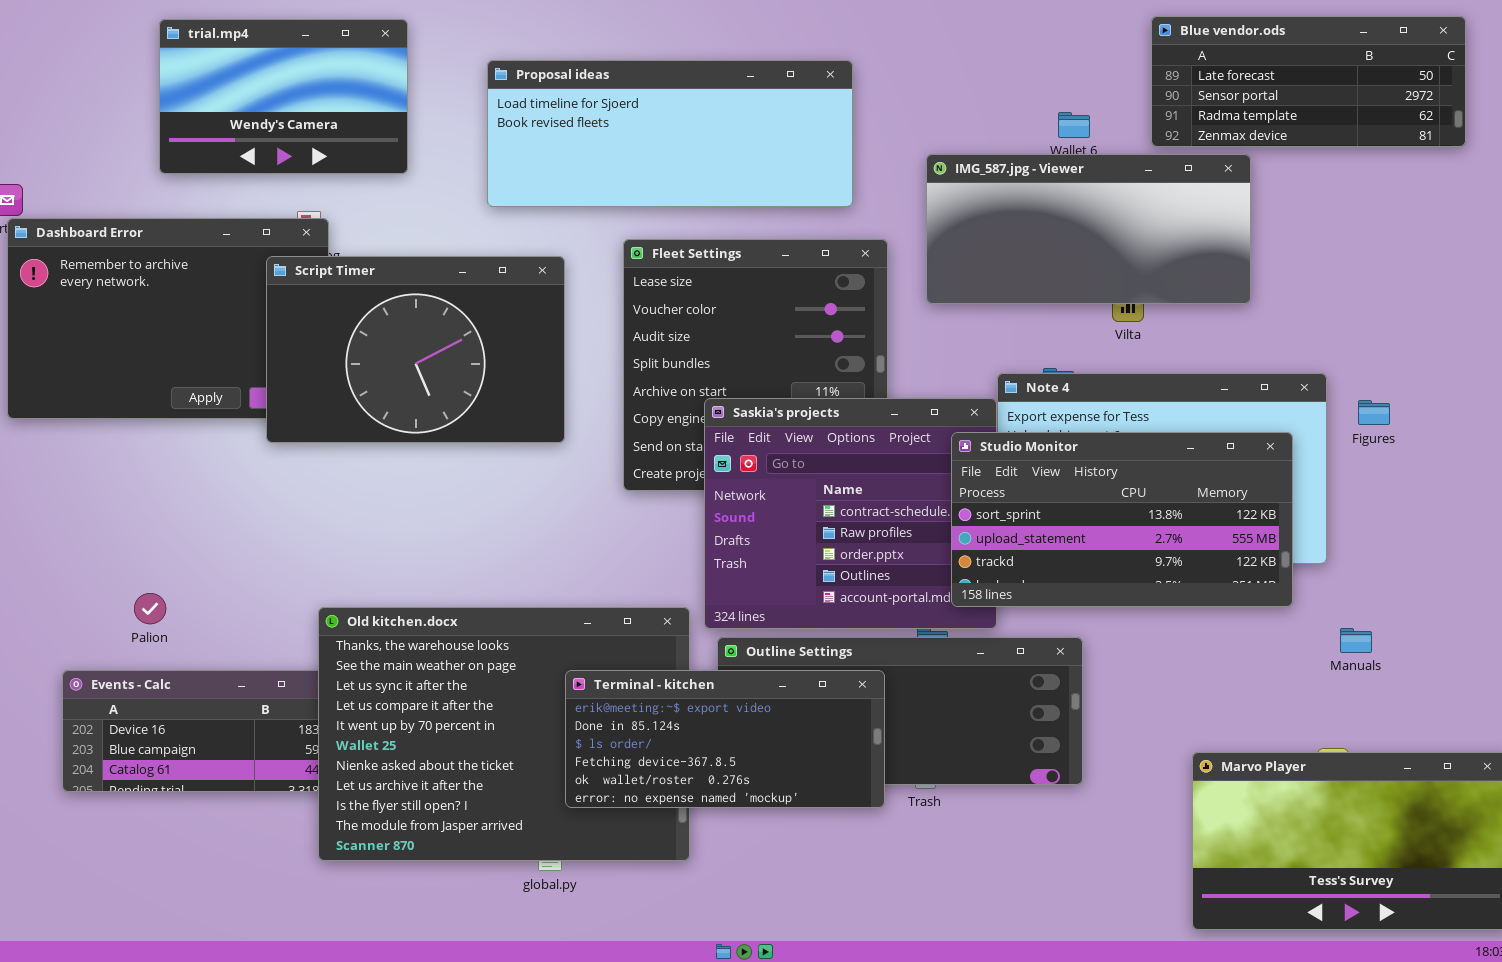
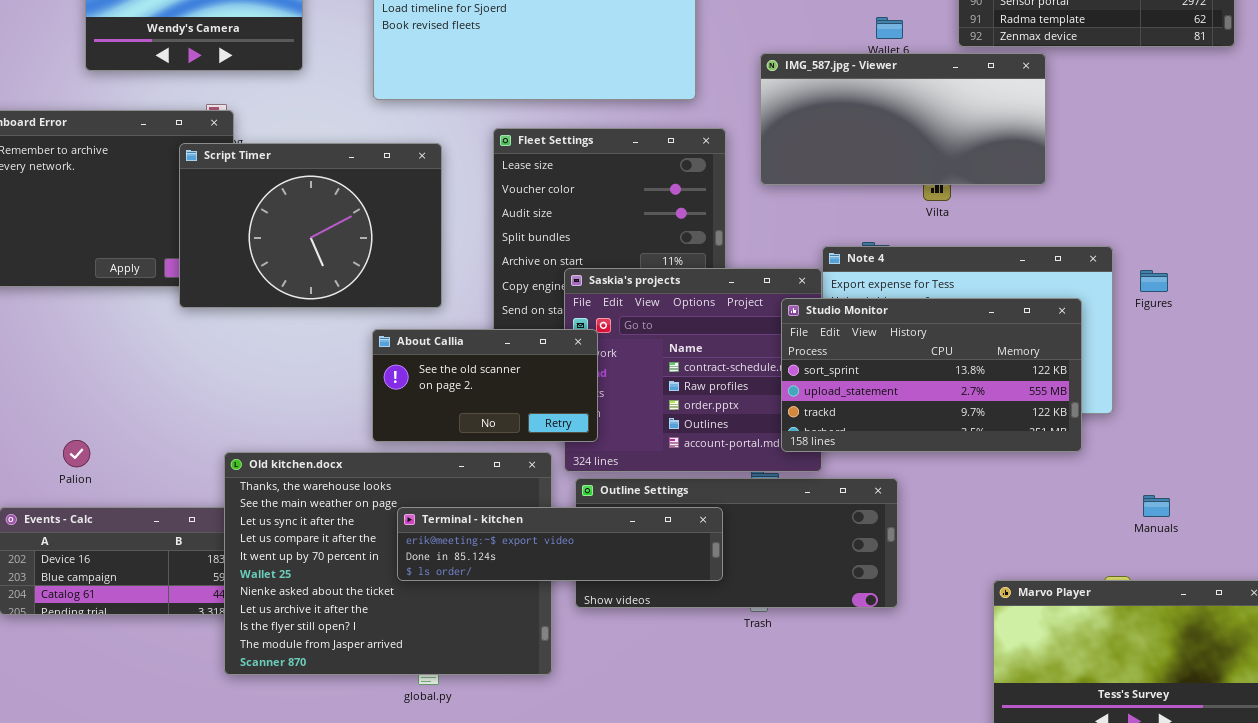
About Callia: none -> [372,329,598,442], opened
Manuals: [1340,628,1372,653] -> [1143,495,1170,517], moved
Terminal - kitchen: [565,670,885,808] -> [397,507,723,581], resized

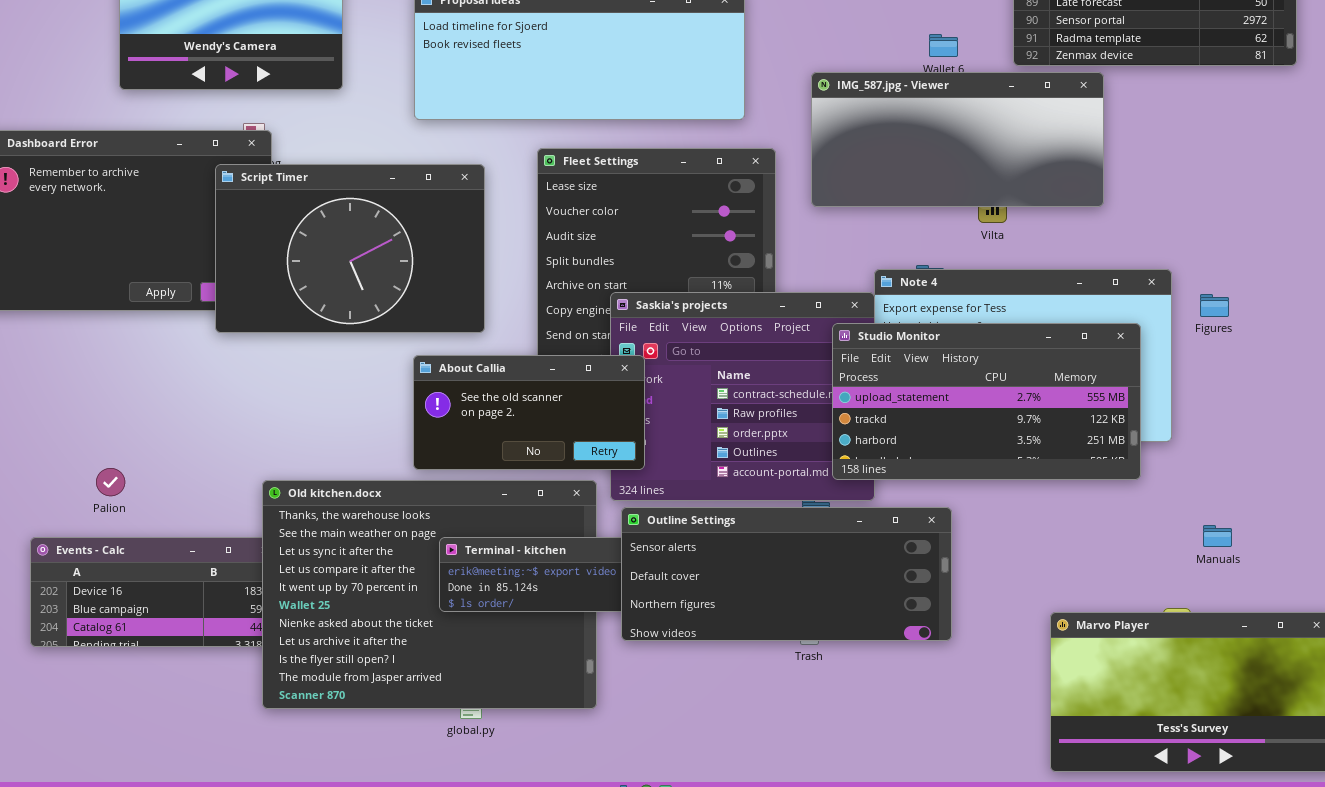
Studio Monitor: [781,298,1082,452] -> [832,323,1141,480], scrolled down 1 row
Outline Settings: [575,478,898,608] -> [621,507,952,641], raised

